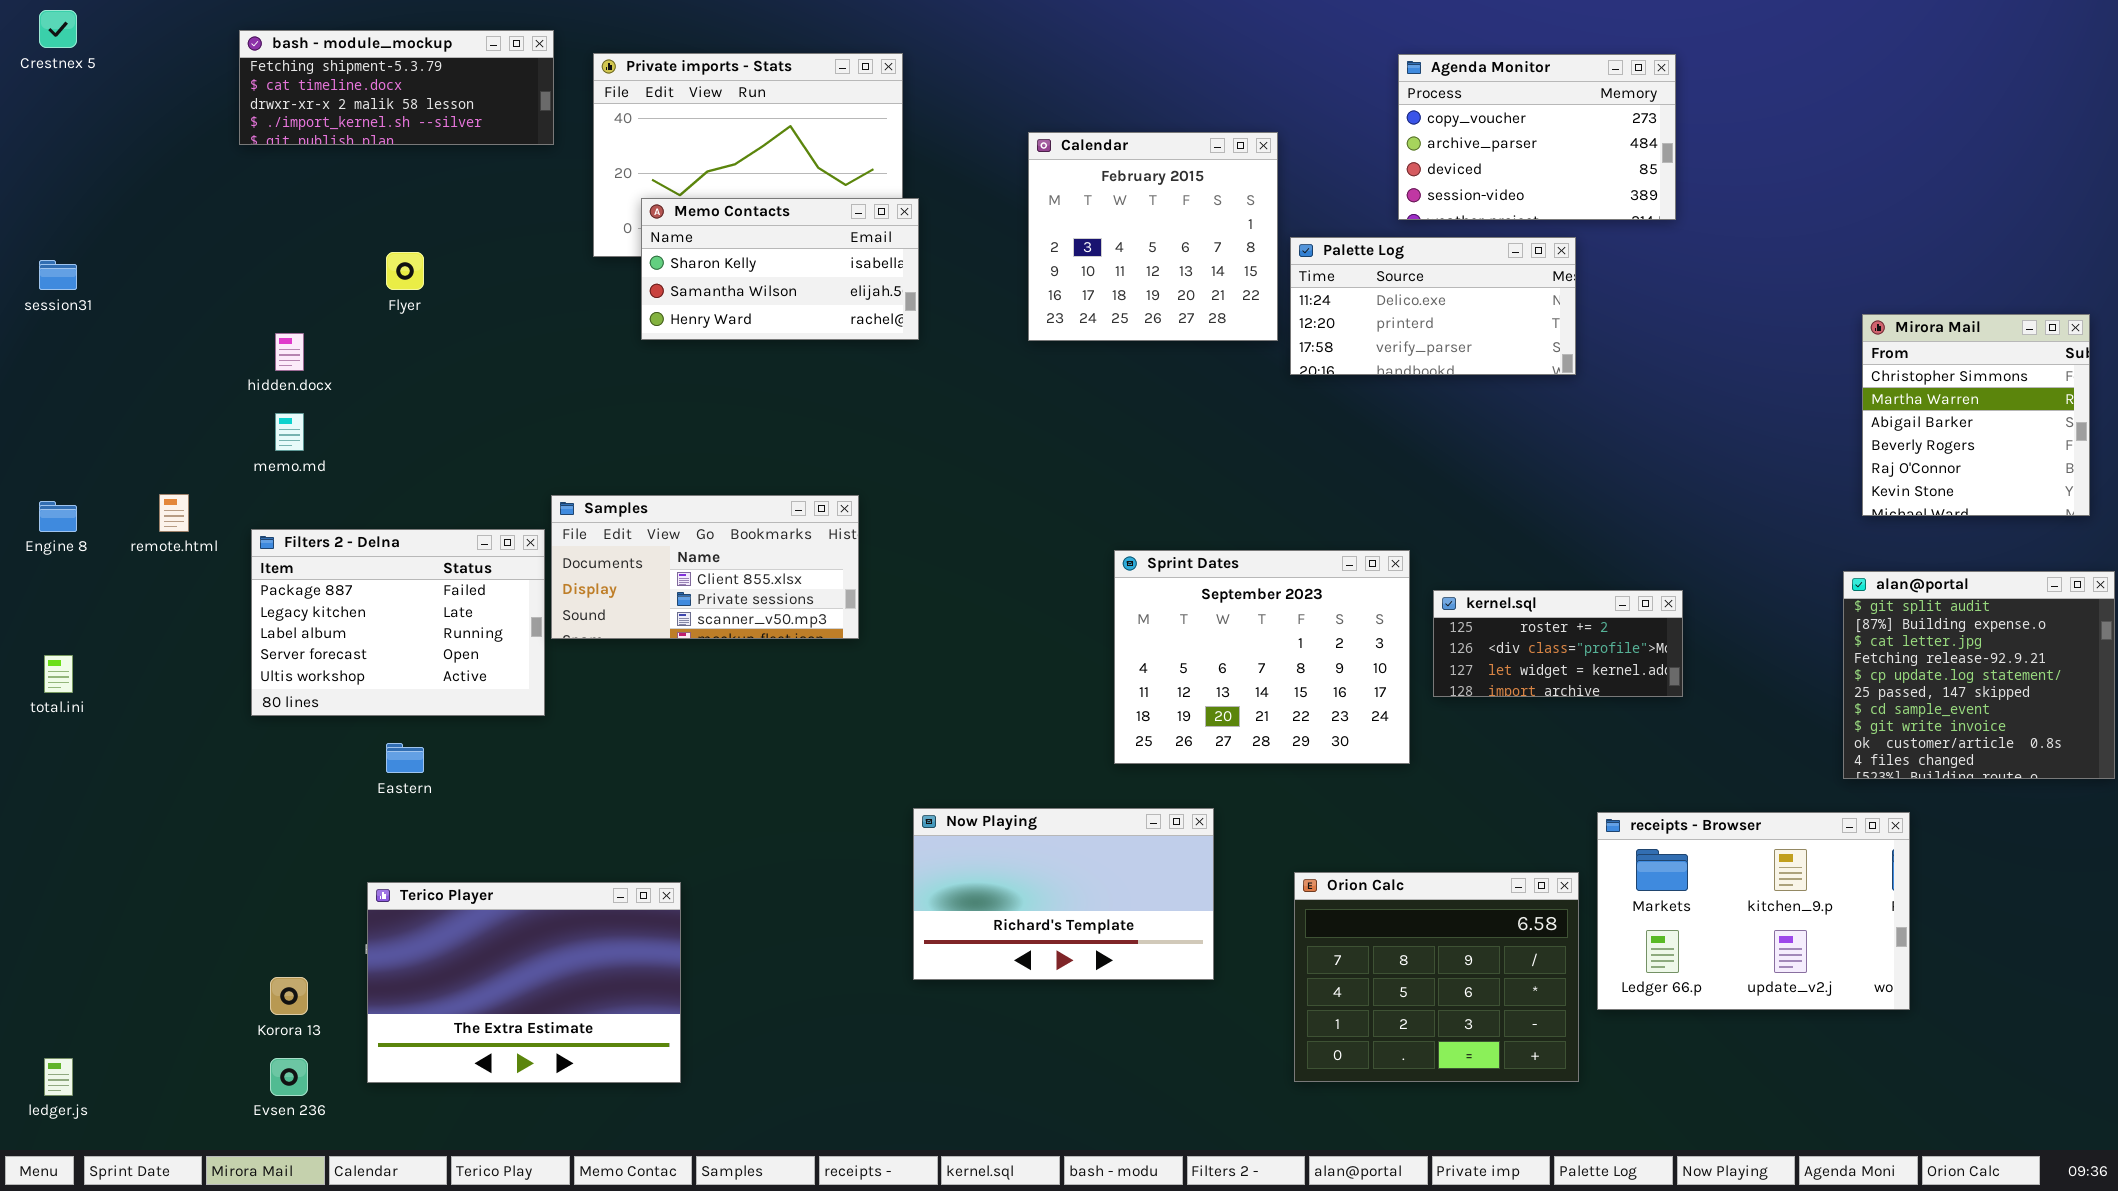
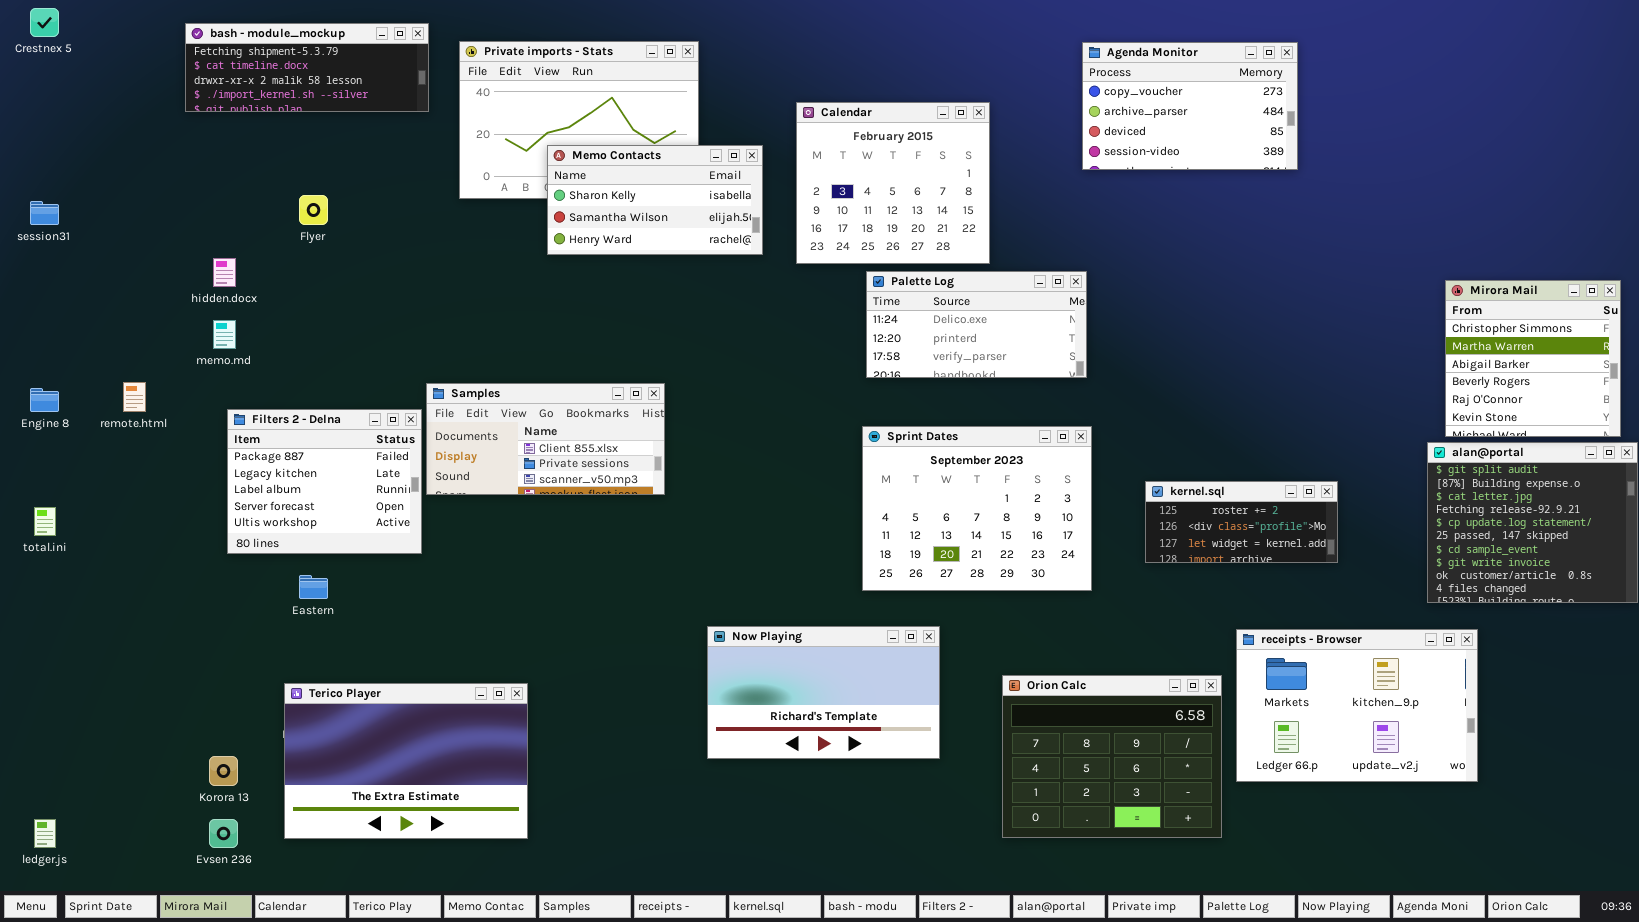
Memo Contacts: [641,198,919,340] -> [547,145,763,255], moved
Palette Log: [1290,237,1576,375] -> [866,271,1087,378], moved
Mirora Mail: [1862,314,2090,516] -> [1445,280,1621,437], moved
Filters 2 - Delna: [251,529,545,716] -> [227,409,422,554], resized
kernel.sql: [1433,590,1683,697] -> [1145,481,1338,563], moved

